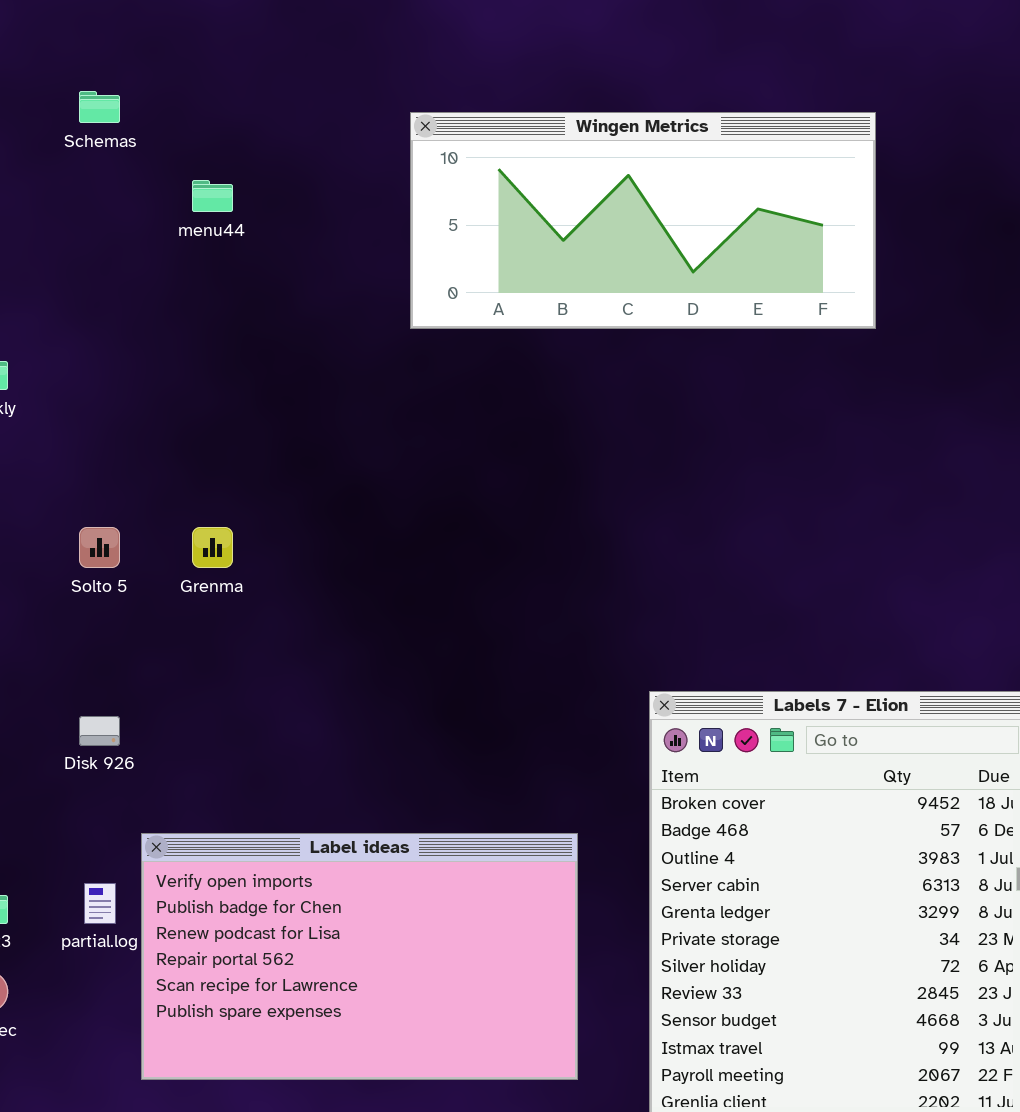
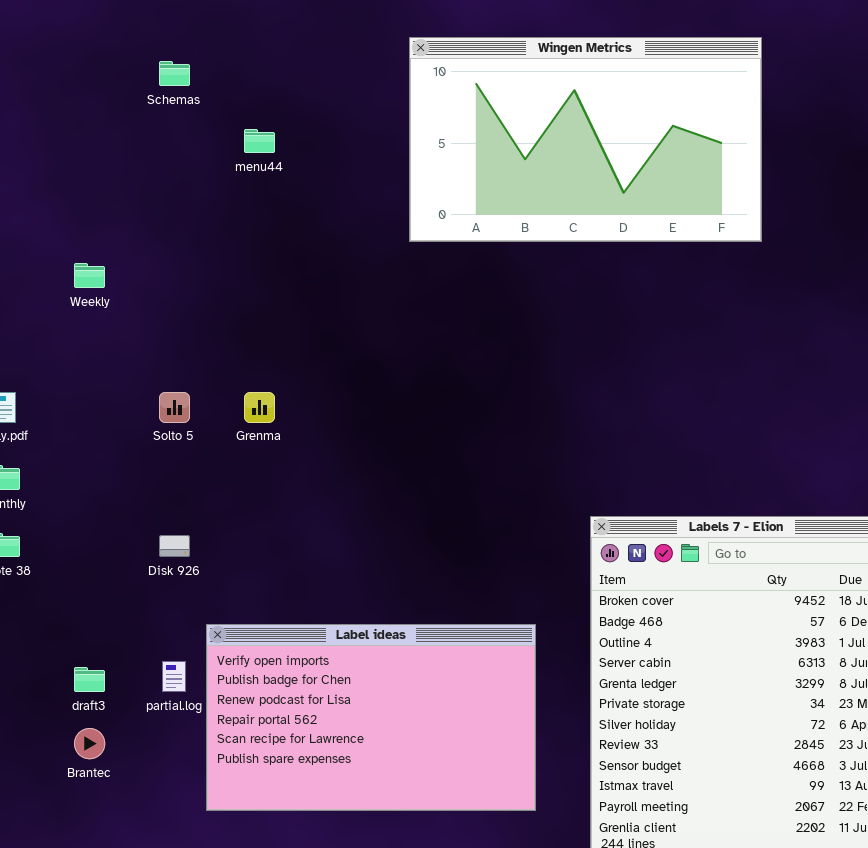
Wingen Metrics: [410,112,876,329] -> [409,37,762,242], resized

